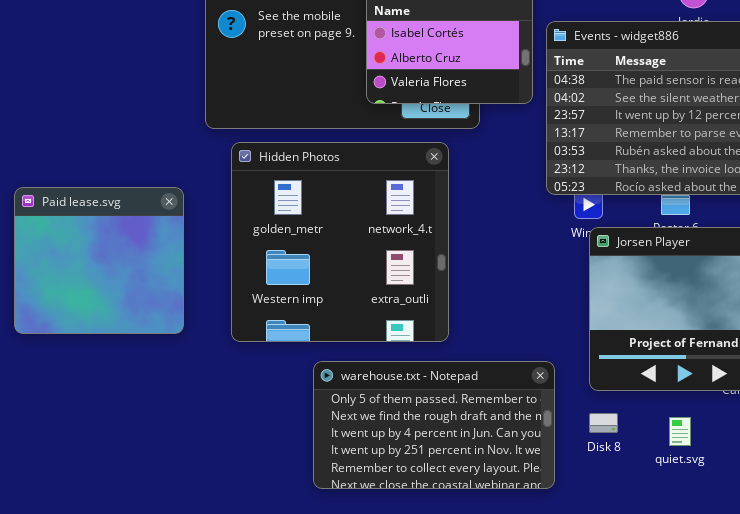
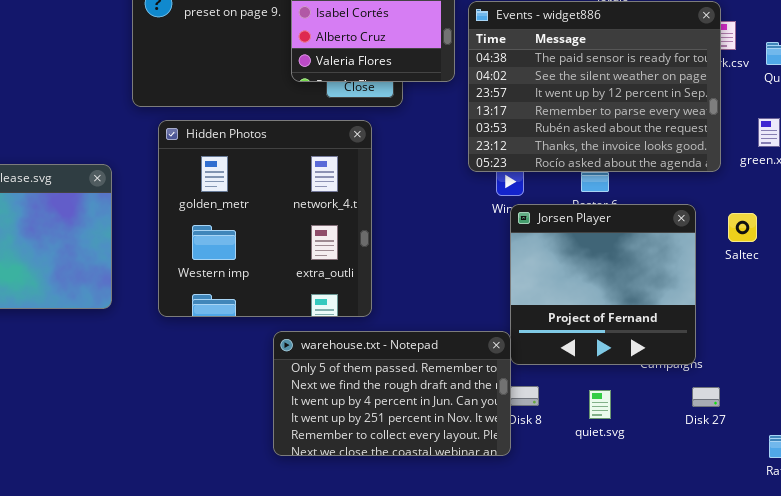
warehouse.txt - Notepad: [313,361,555,489] -> [273,331,511,456], moved

